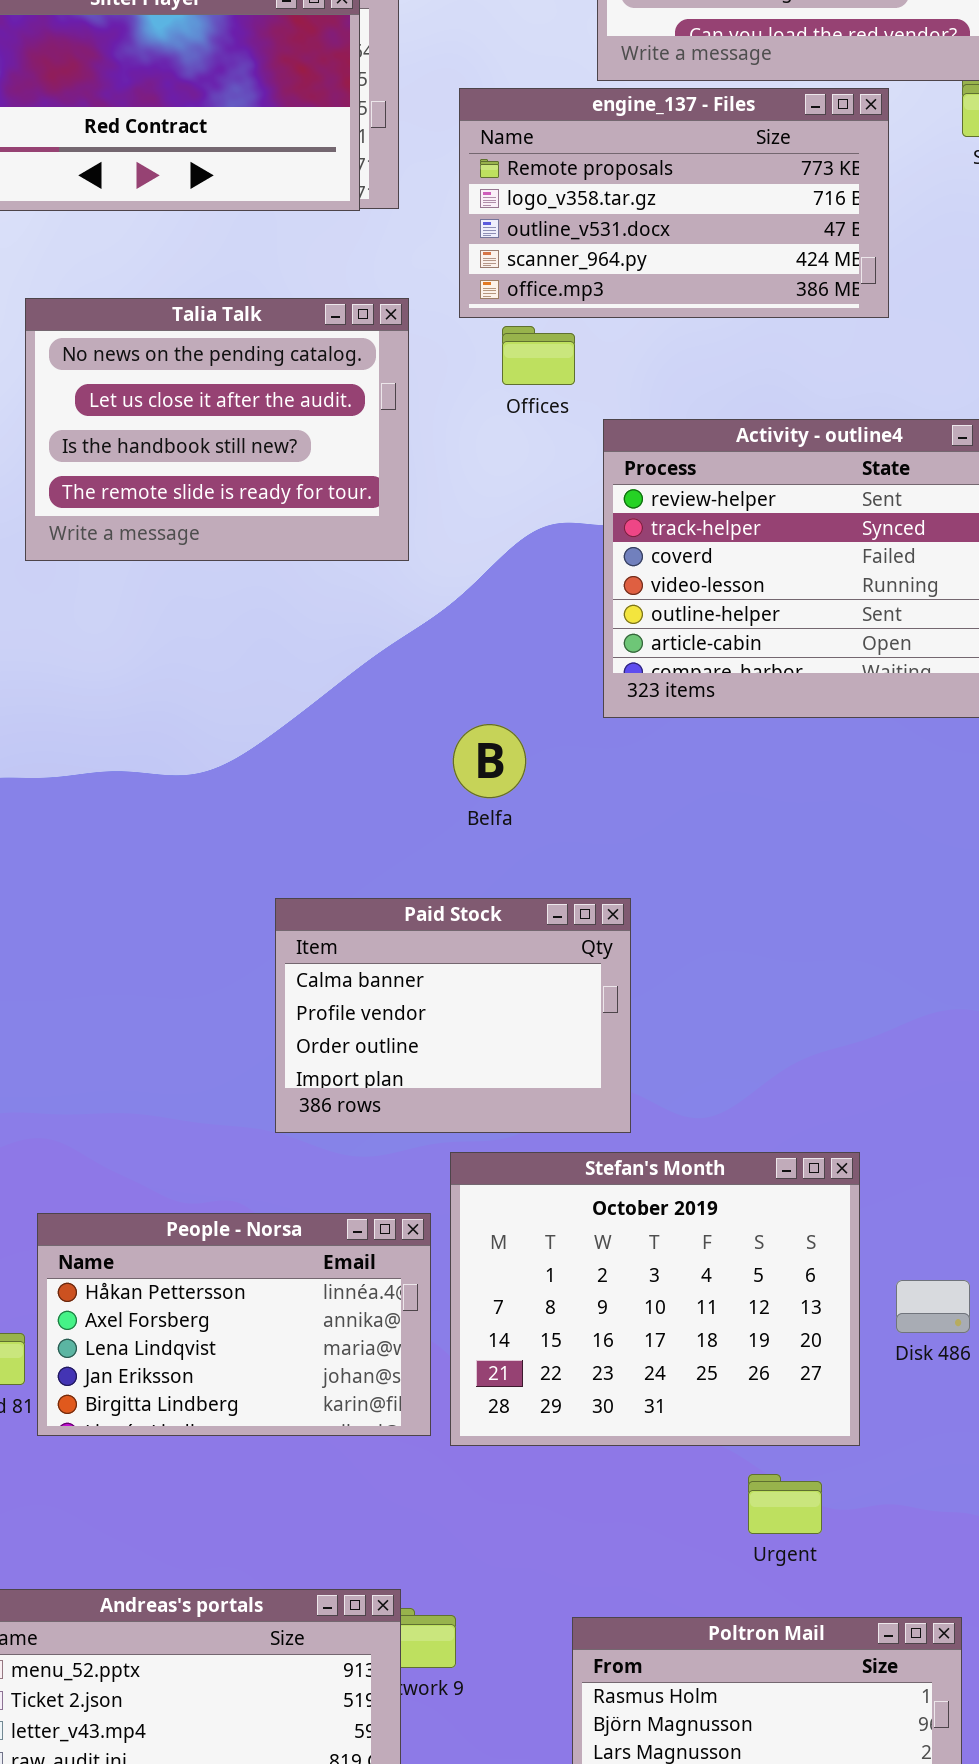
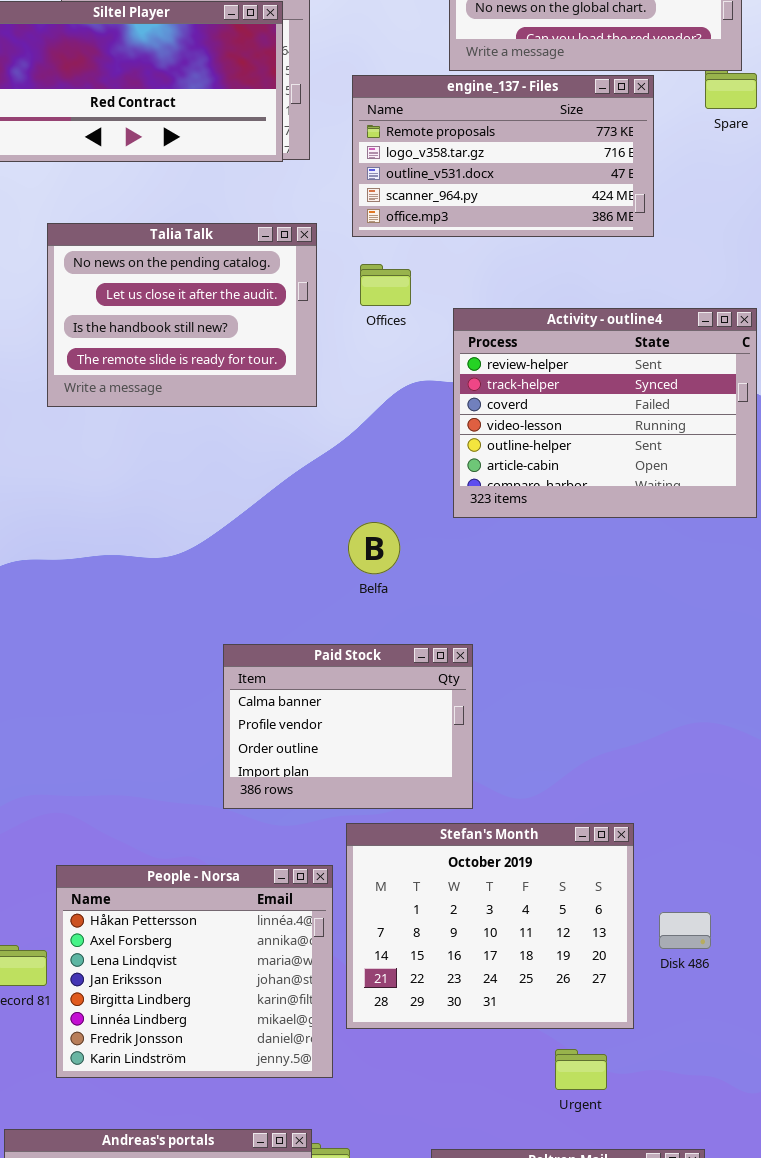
Offices: [502,326,575,385] -> [360,264,411,306], moved
People - Norsa: [37,1213,431,1436] -> [56,865,333,1078], resized

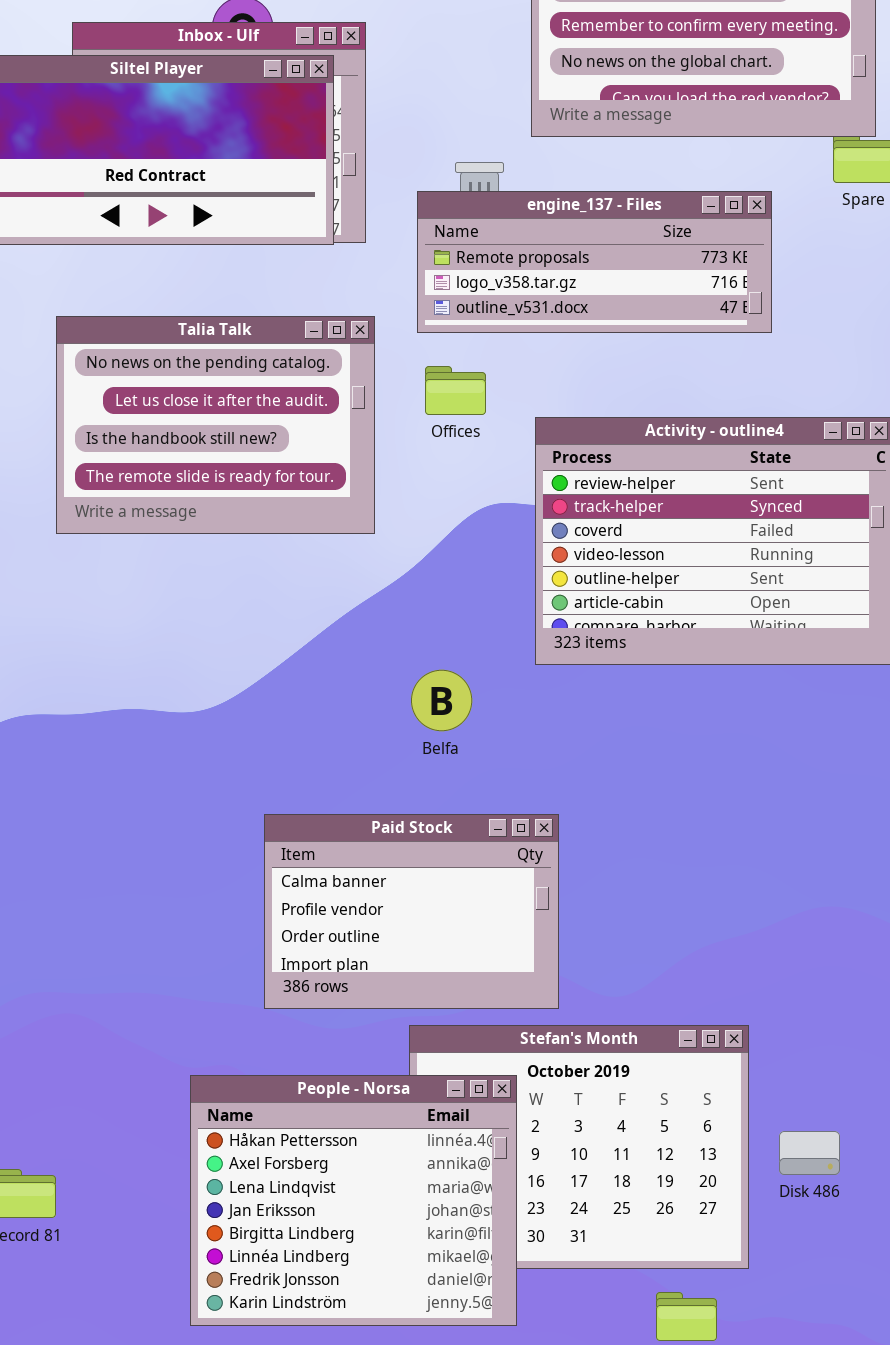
engine_137 - Files: [352,75,654,237] -> [417,191,772,333], resized
People - Norsa: [56,865,333,1078] -> [190,1075,517,1326], moved

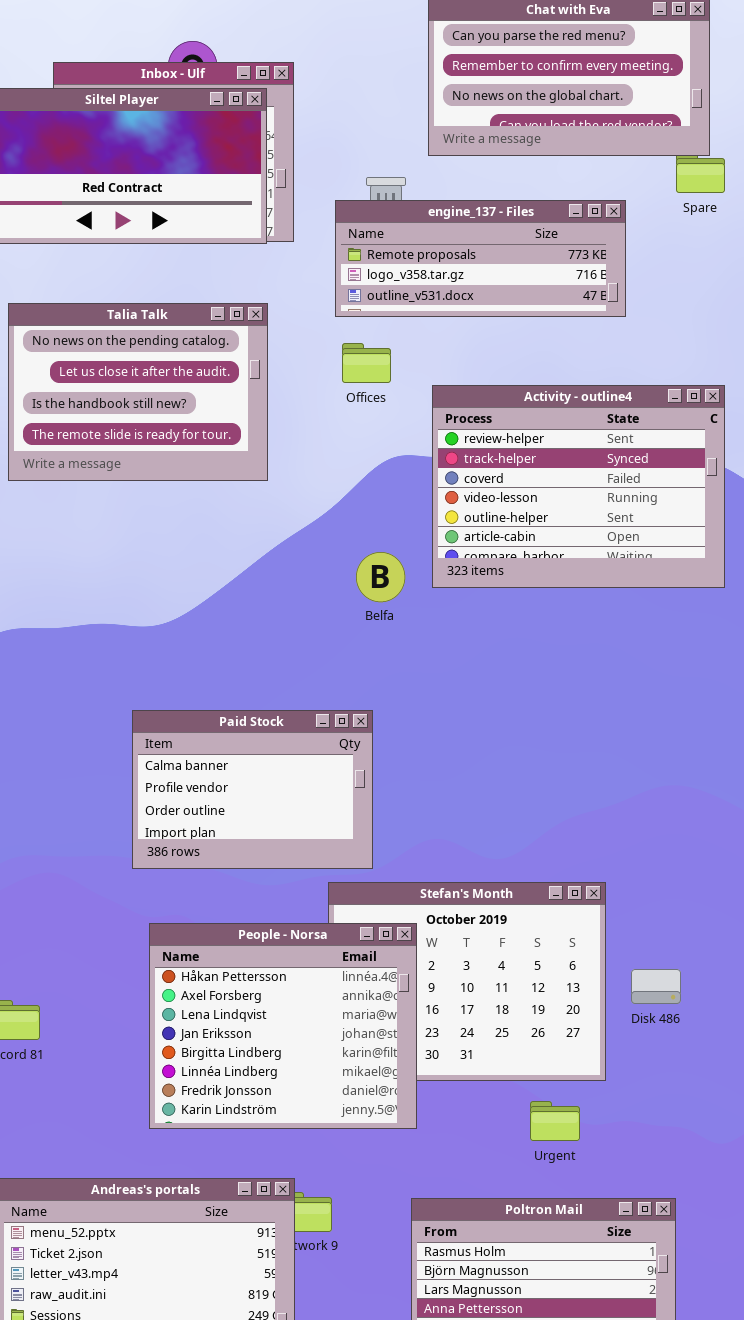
Talia Talk: [56,316,375,534] -> [8,303,268,481], moved
Belfa: [411,670,472,731] -> [356,552,405,602], moved
Paid Stock: [264,814,559,1009] -> [132,710,373,869], moved

